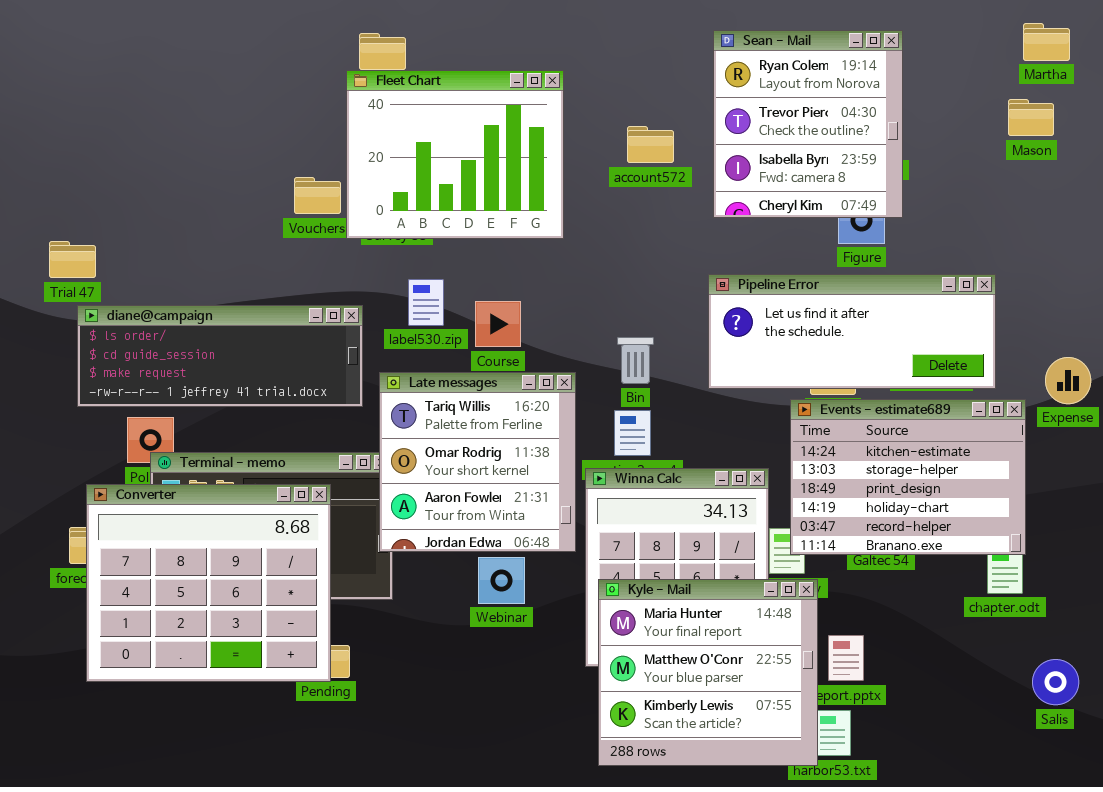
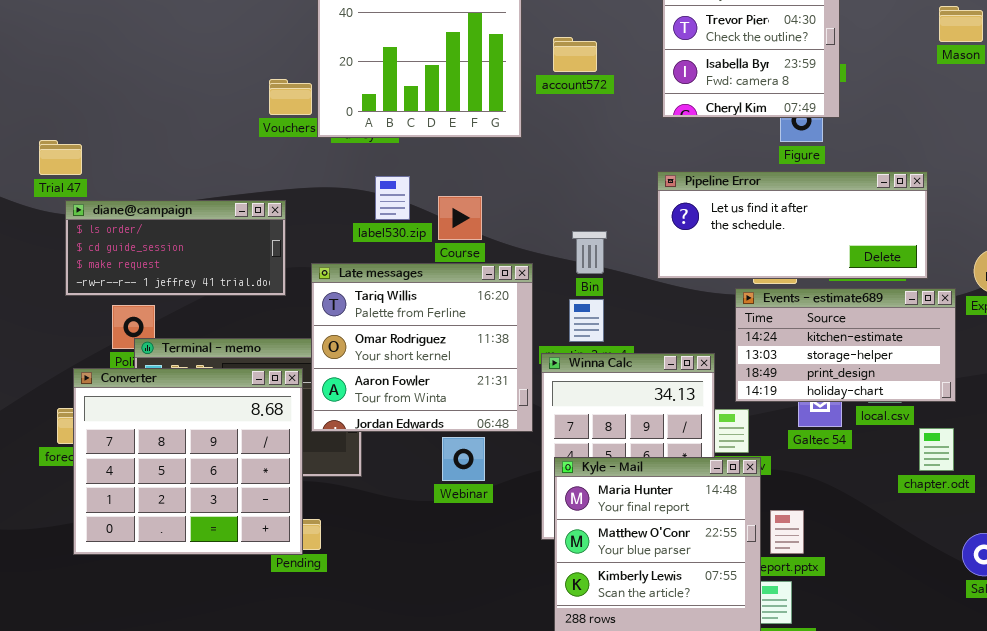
account572: [627,126,674,163] -> [553,37,597,72], moved
diane@campaign: [77,305,363,407] -> [65,200,286,296], resized
Late messages: [379,372,576,552] -> [311,263,533,432], resized
Events - estimate689: [790,399,1026,555] -> [735,288,956,402], resized

